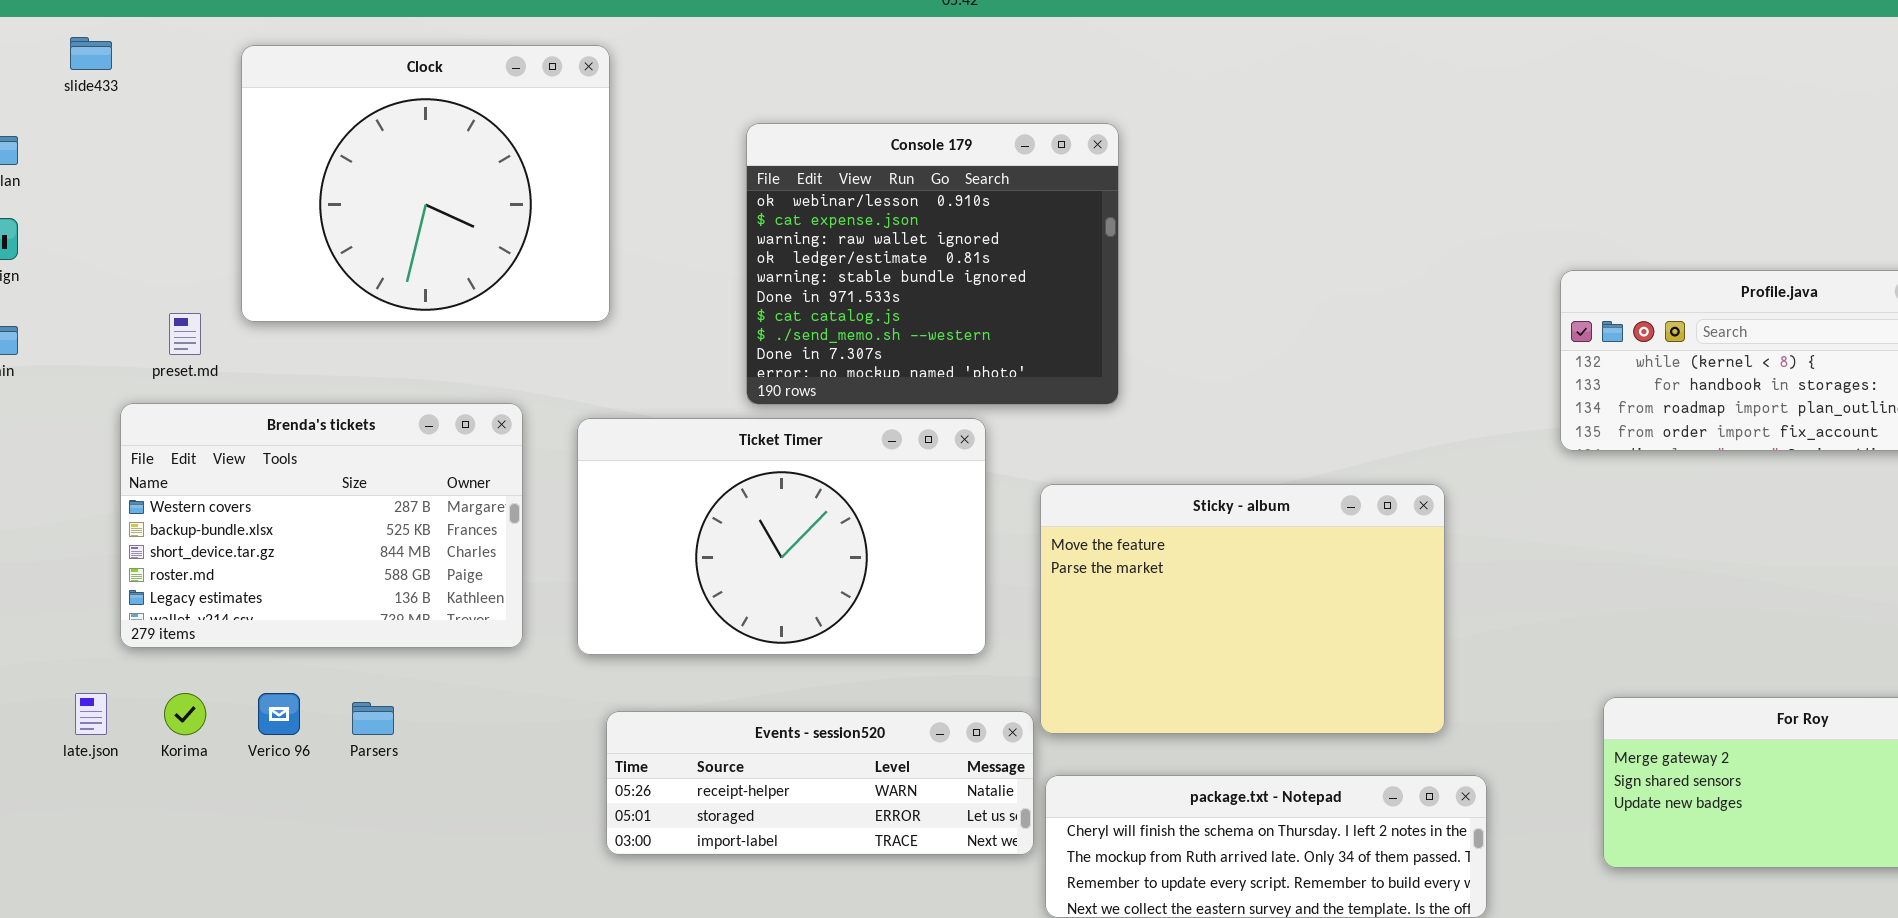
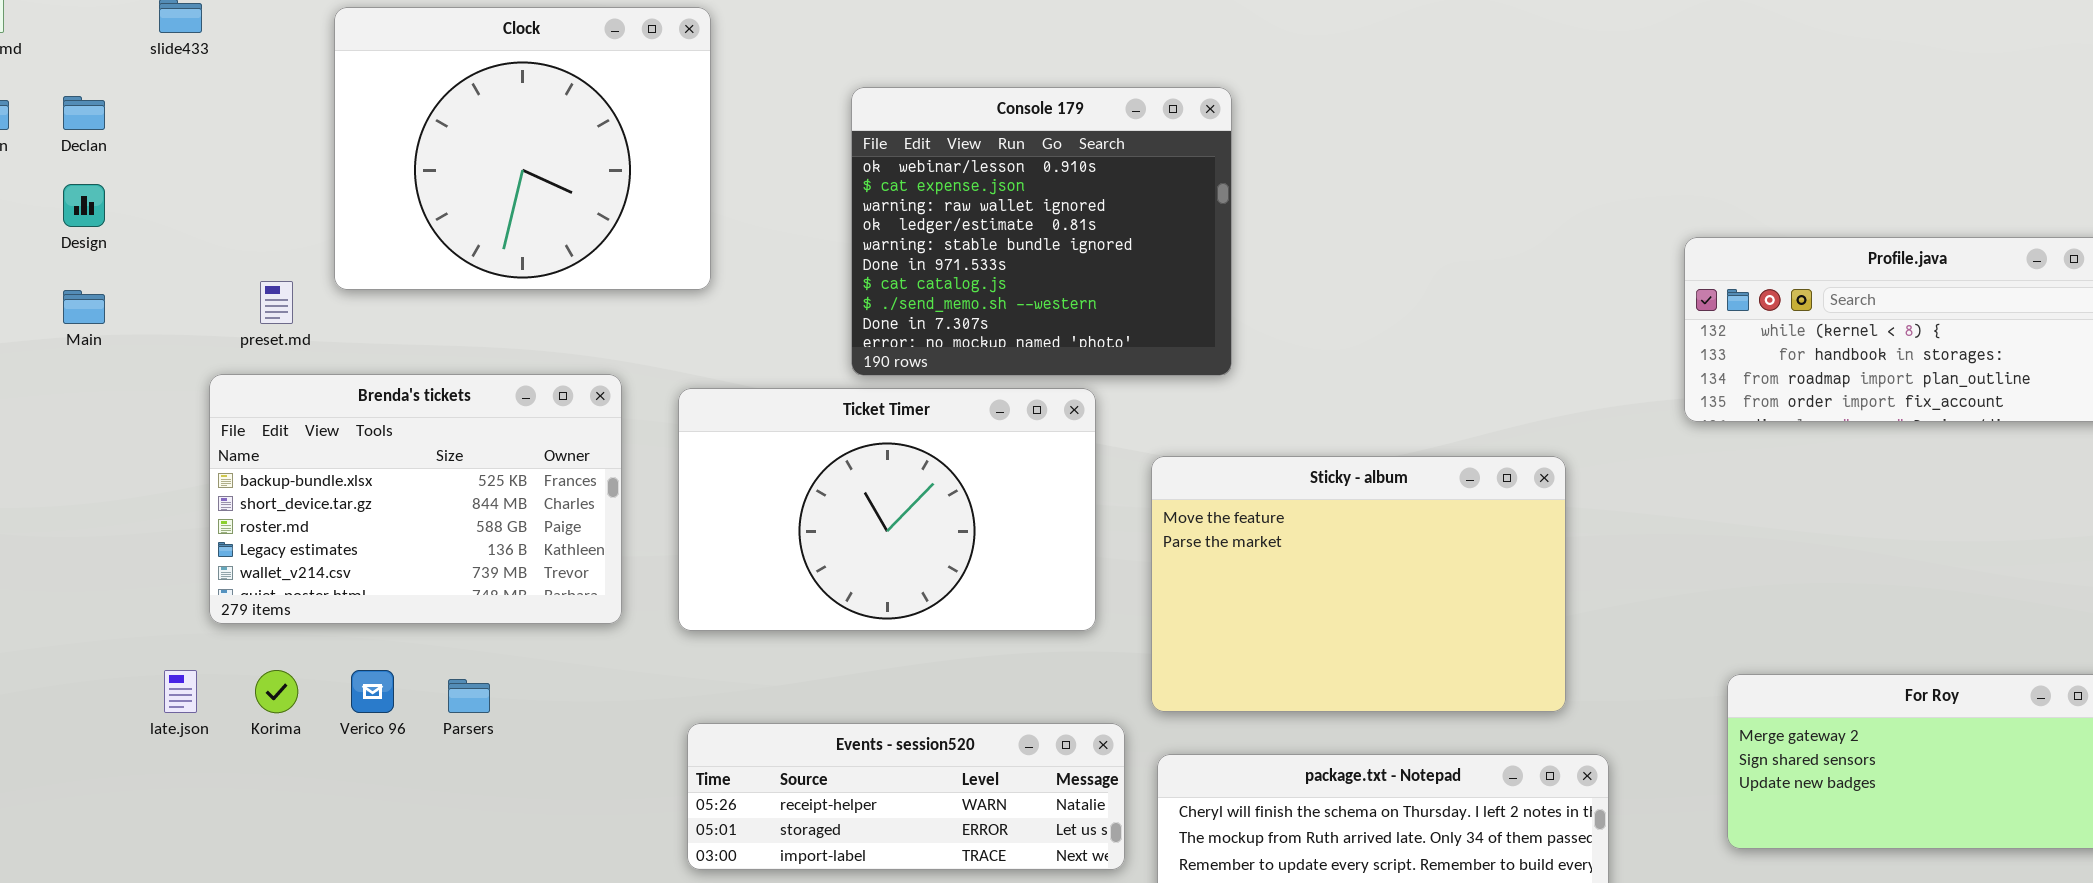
Brenda's tickets: [120,403,523,648] -> [209,374,622,624], scrolled down 1 row
Events - session520: [606,711,1034,855] -> [687,723,1125,870], moved

